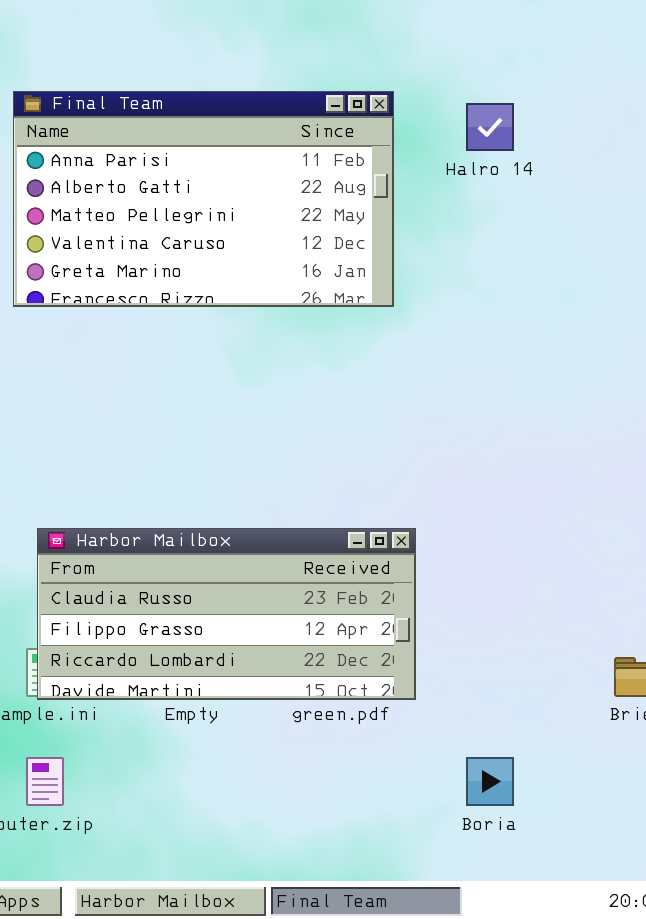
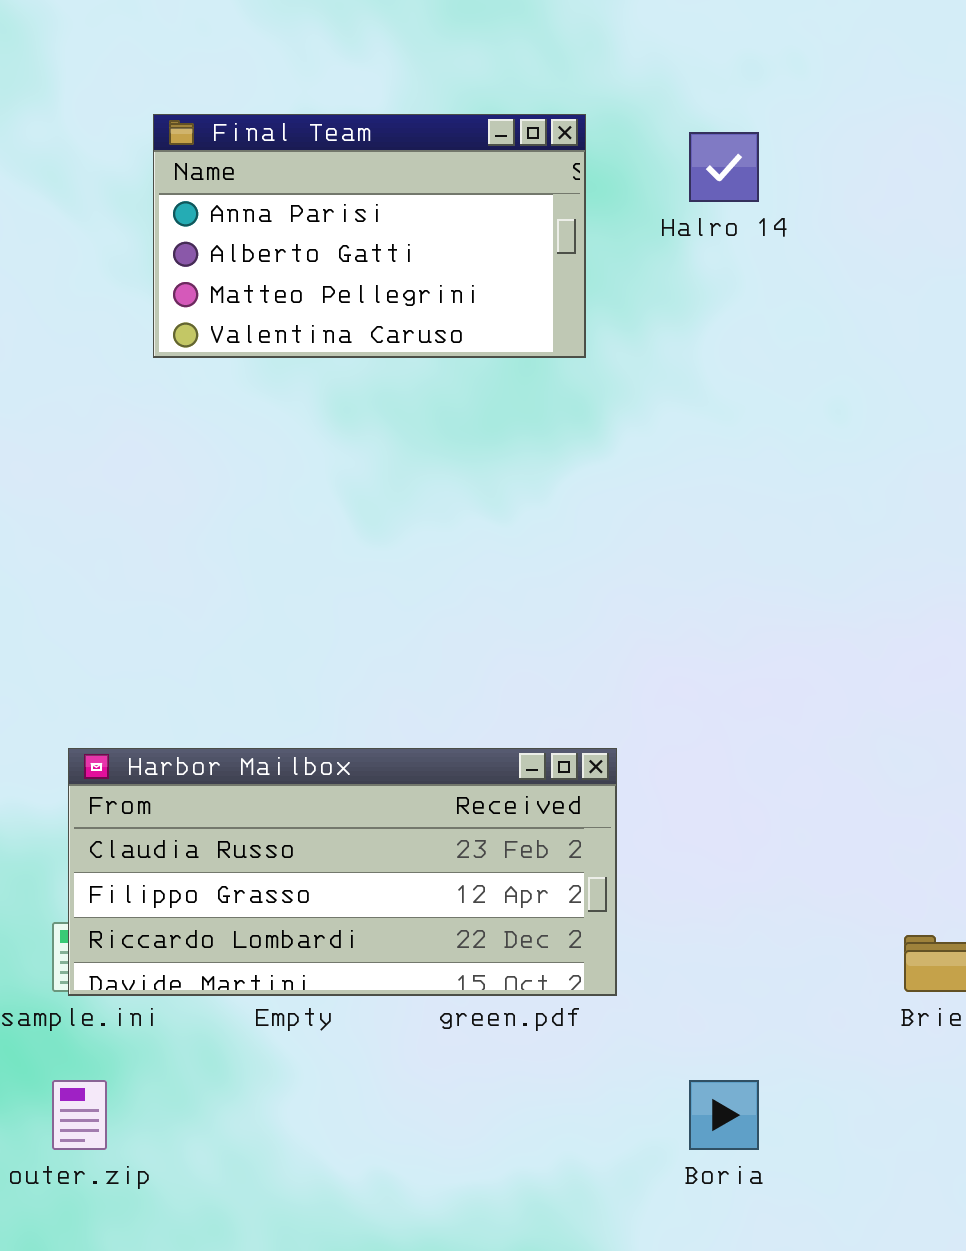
Final Team: [13,91,394,307] -> [153,114,586,358], resized

